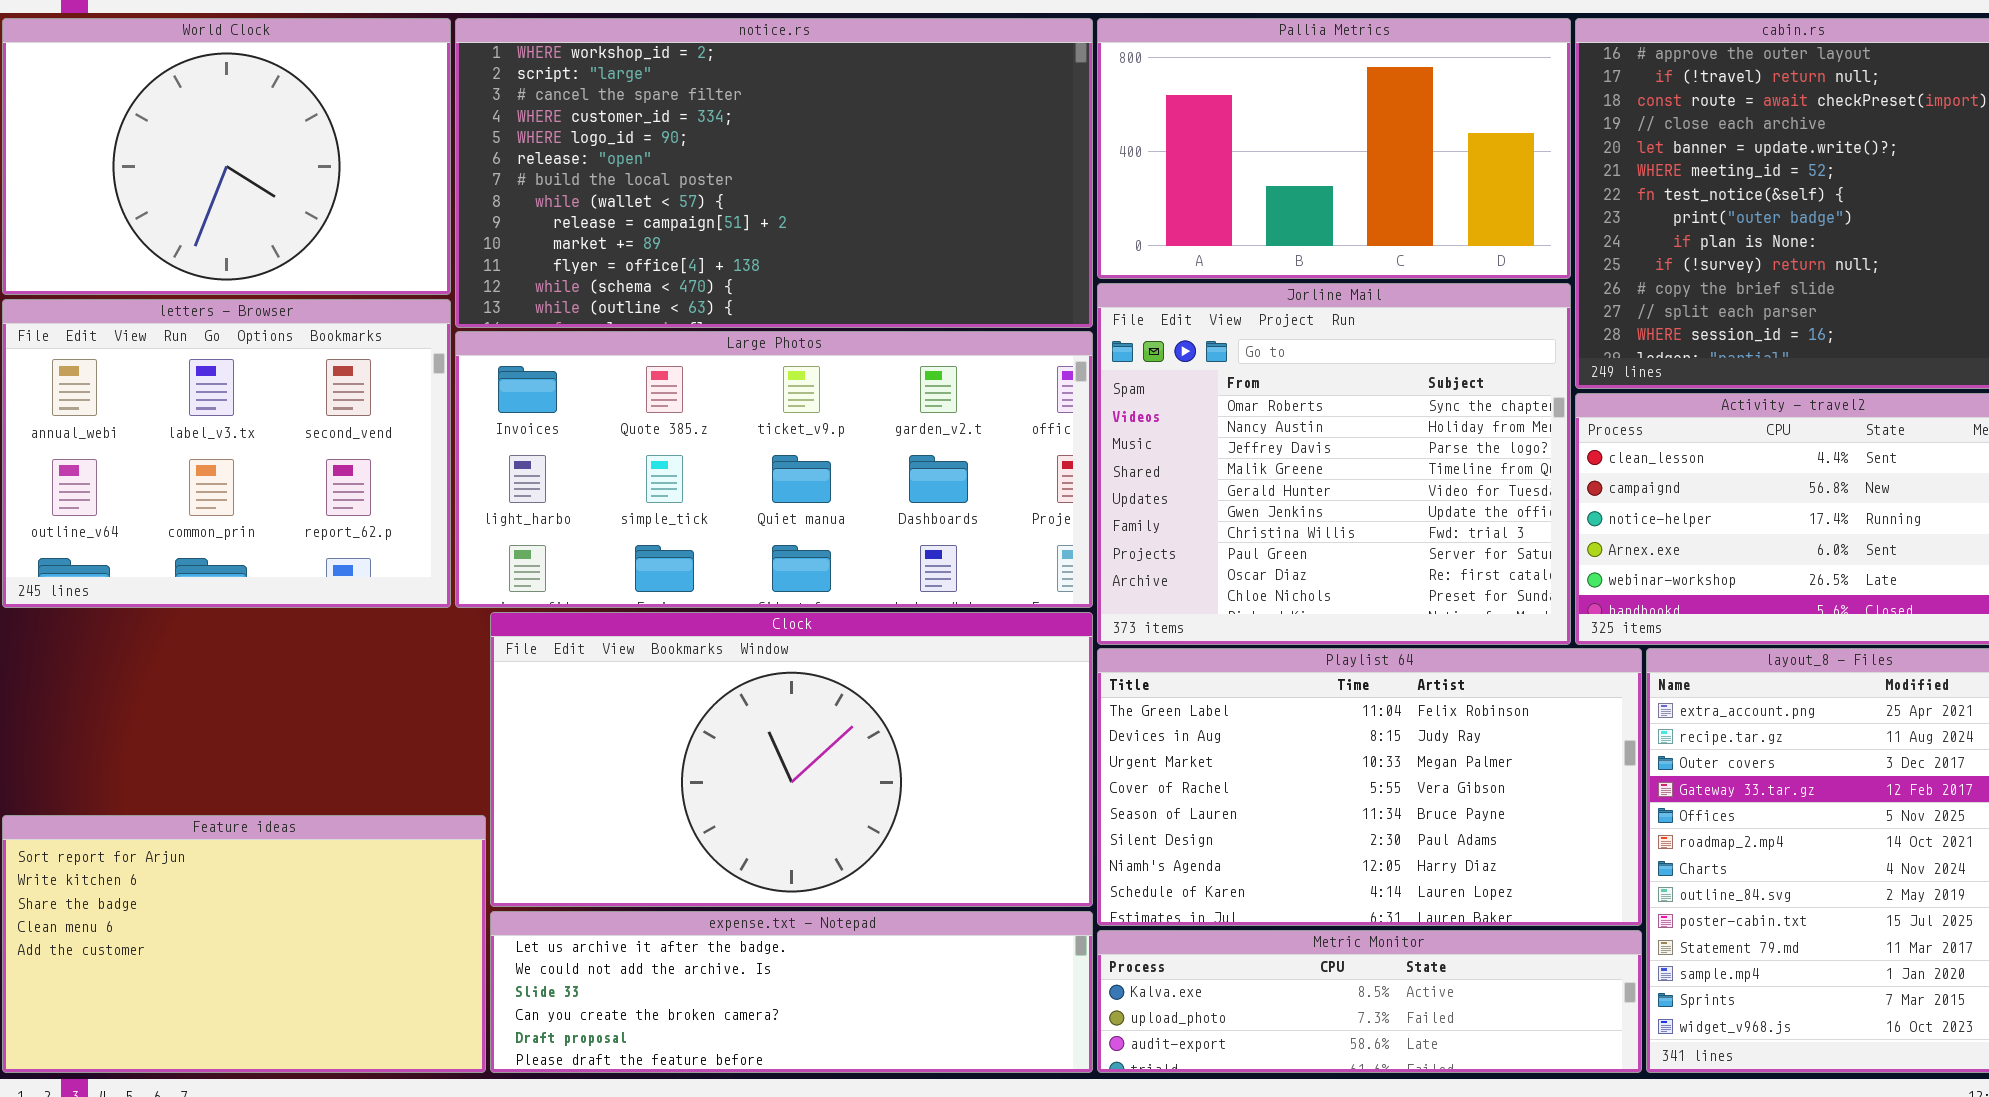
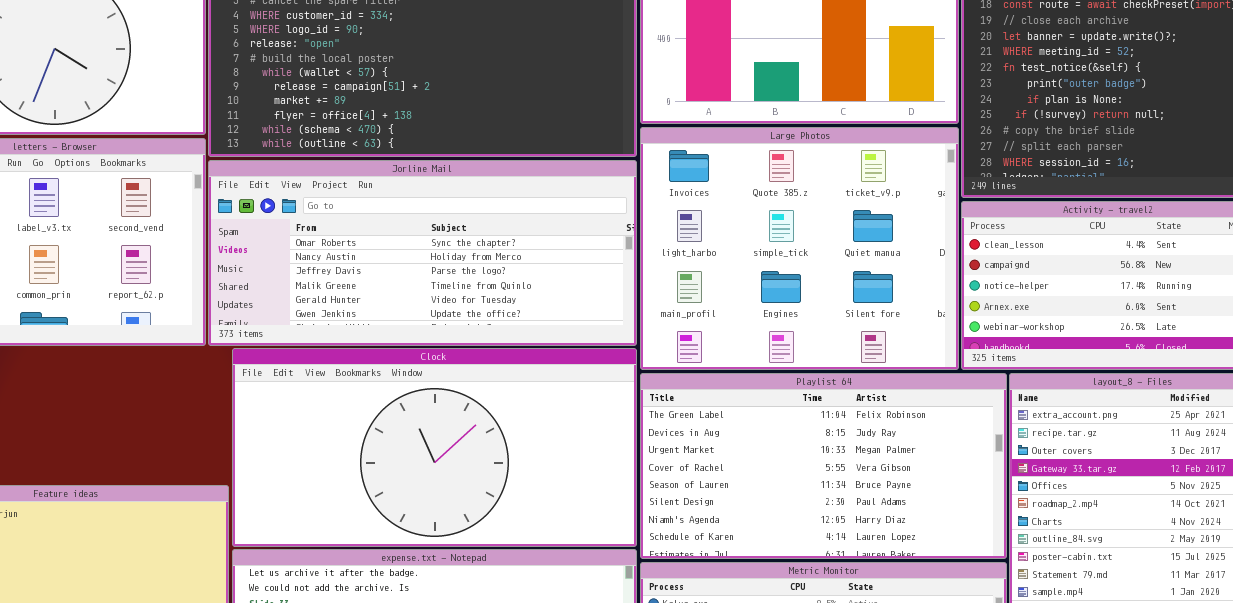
Jorline Mail: [1097,283,1571,645] -> [208,160,637,346], moved, resized
Large Photos: [455,331,1093,608] -> [640,127,959,370], moved, resized

